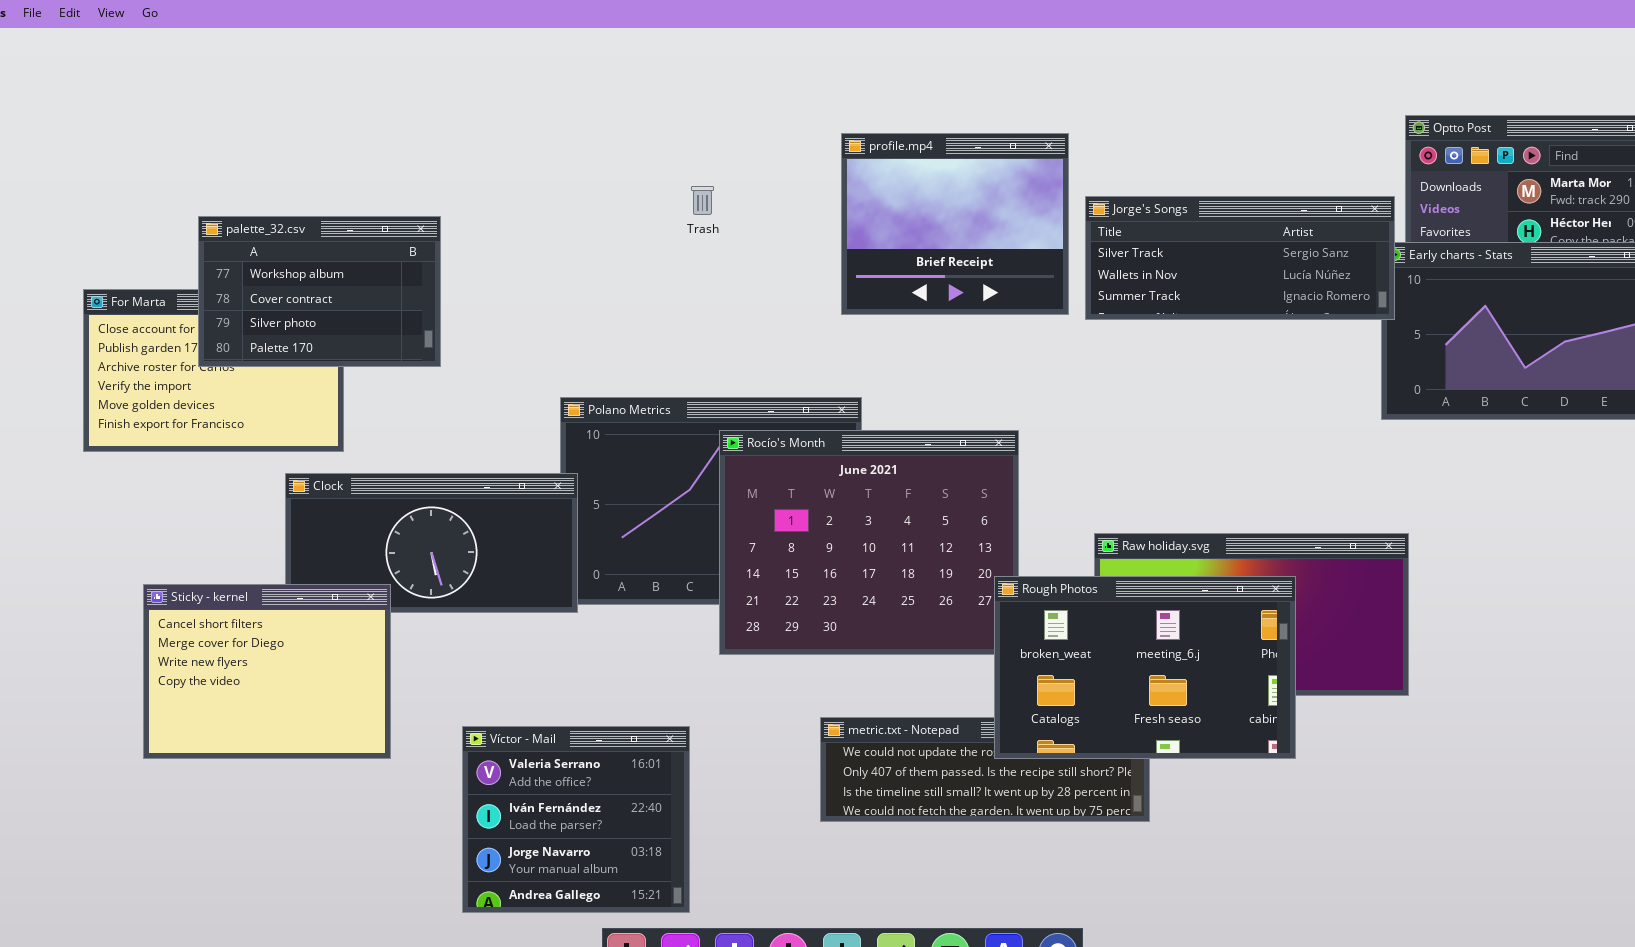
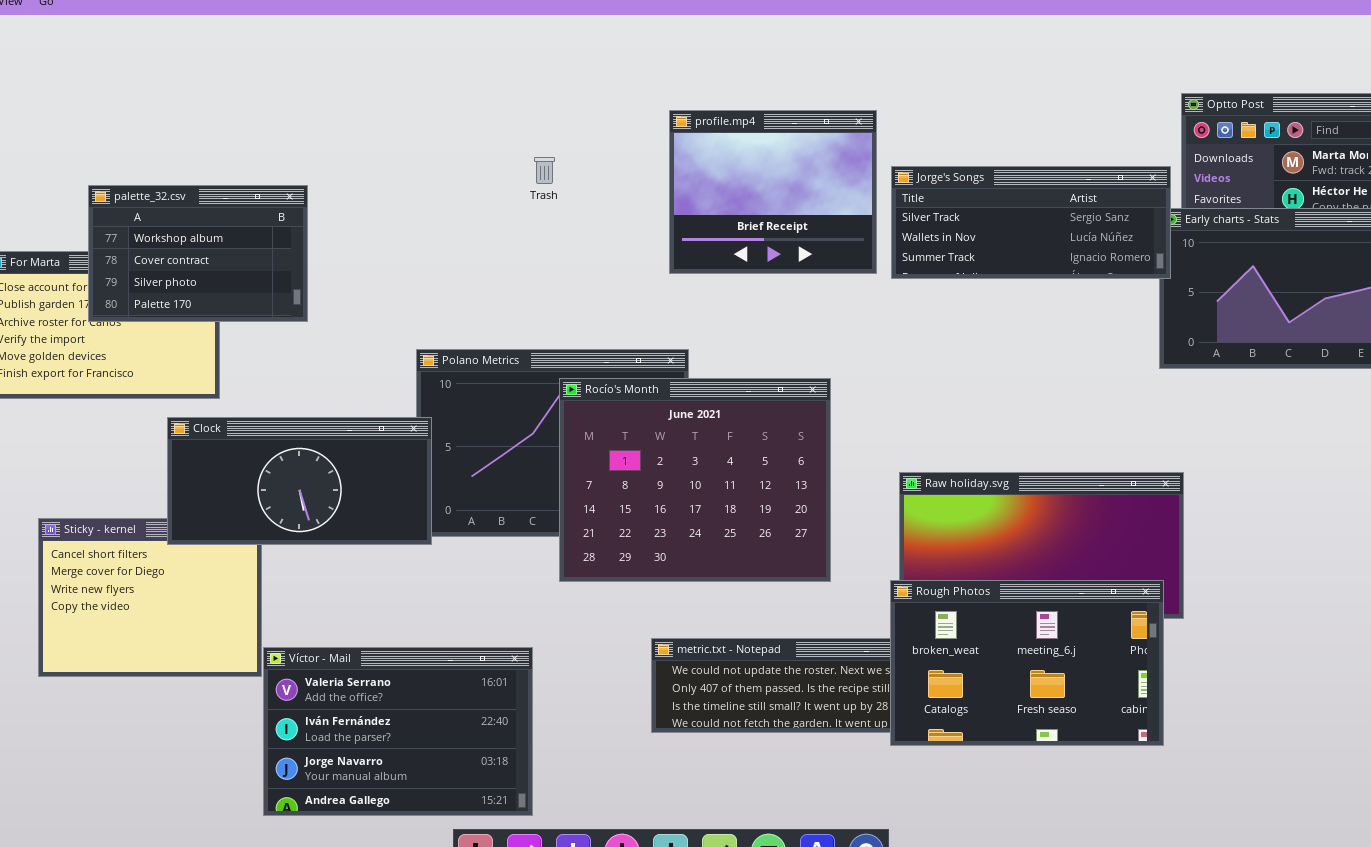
Clock: [285,473,578,613] -> [167,417,432,545], raised
Rough Photos: [994,576,1296,759] -> [890,580,1164,746], moved
Víctor - Mail: [462,726,690,913] -> [263,647,533,816], resized

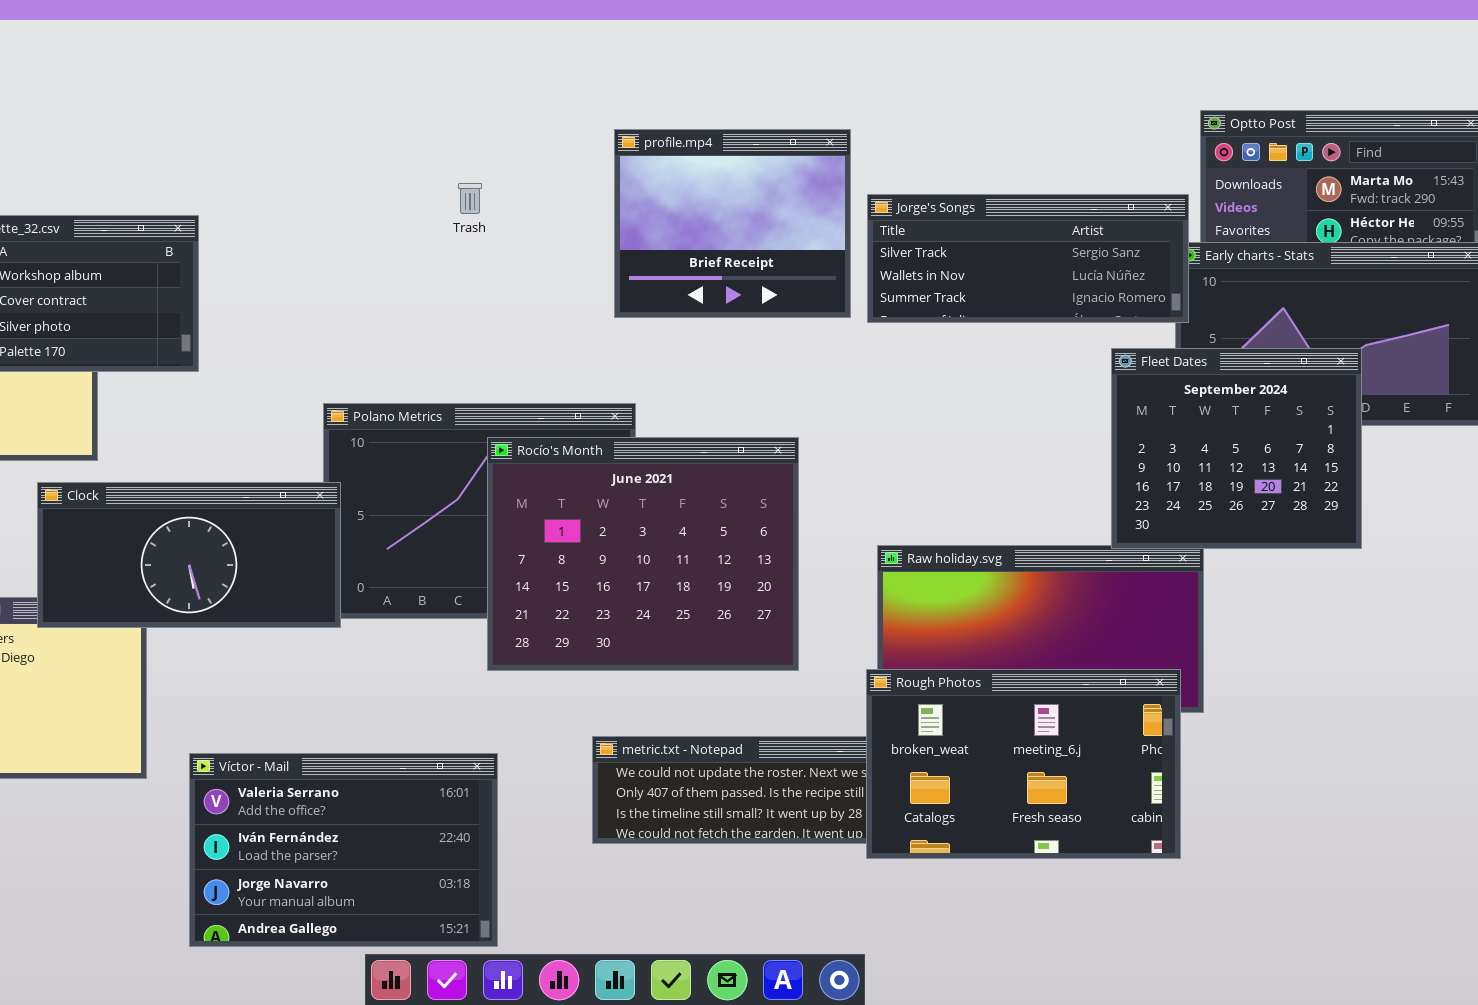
Fleet Dates: none -> [1111,348,1362,549], opened
Víctor - Mail: [263,647,533,816] -> [189,753,498,947], moved

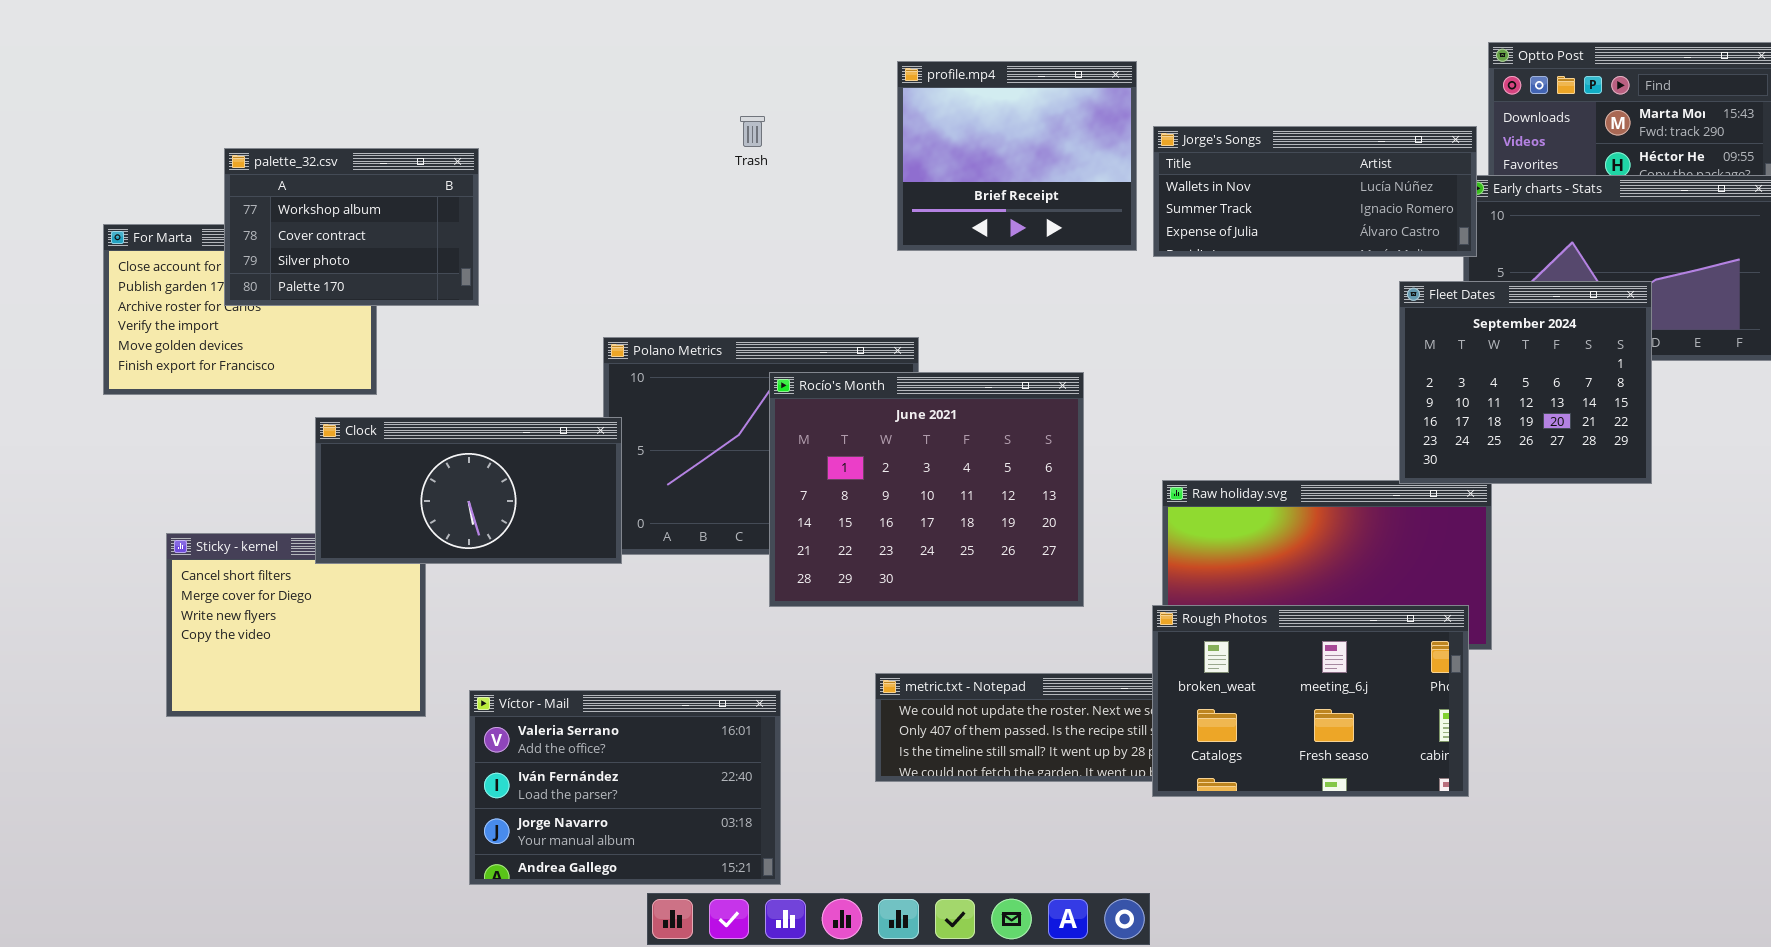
Jorge's Songs: [867,194,1189,323] -> [1153,126,1477,257], scrolled down 1 row

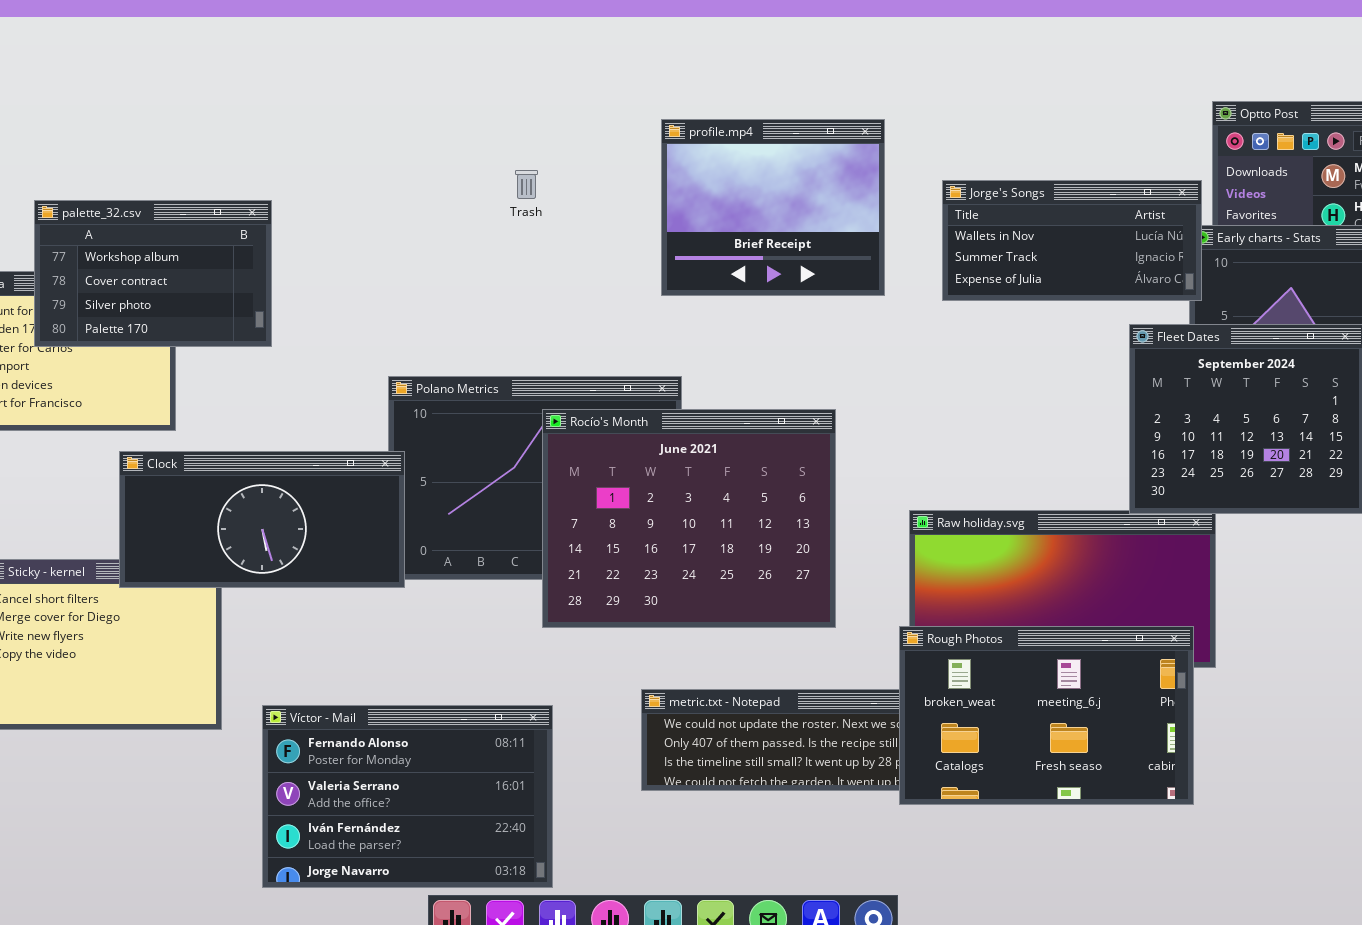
Jorge's Songs: [1153,126,1477,257] -> [942,180,1202,301], resized
Víctor - Mail: [469,690,781,885] -> [262,705,553,888], scrolled up 1 row

